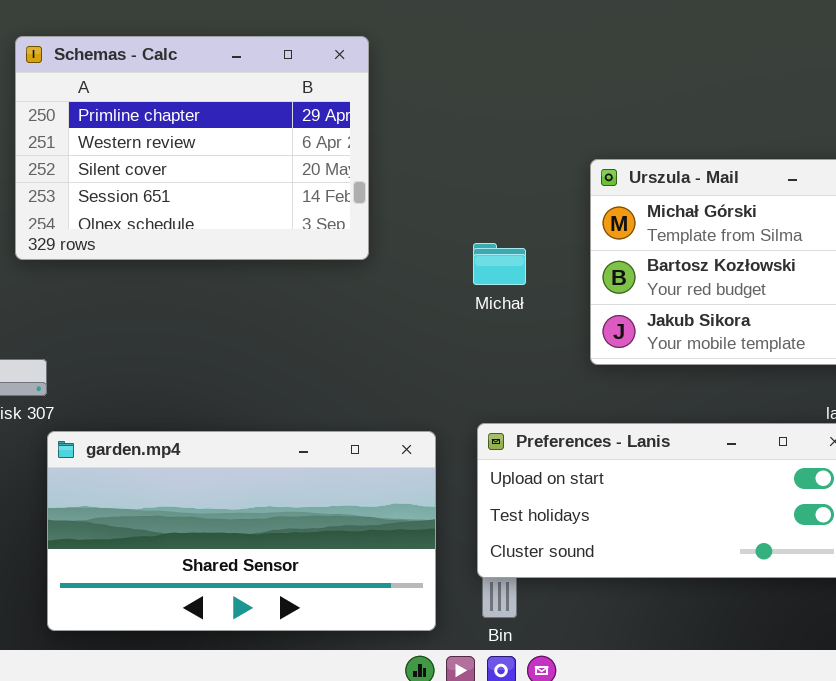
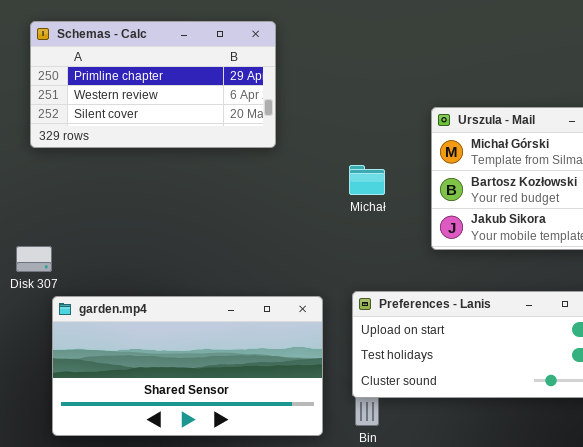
Schemas - Calc: [15,36,369,260] -> [30,21,276,148], resized

